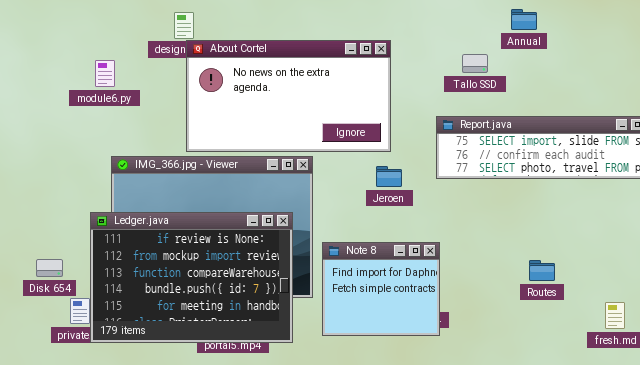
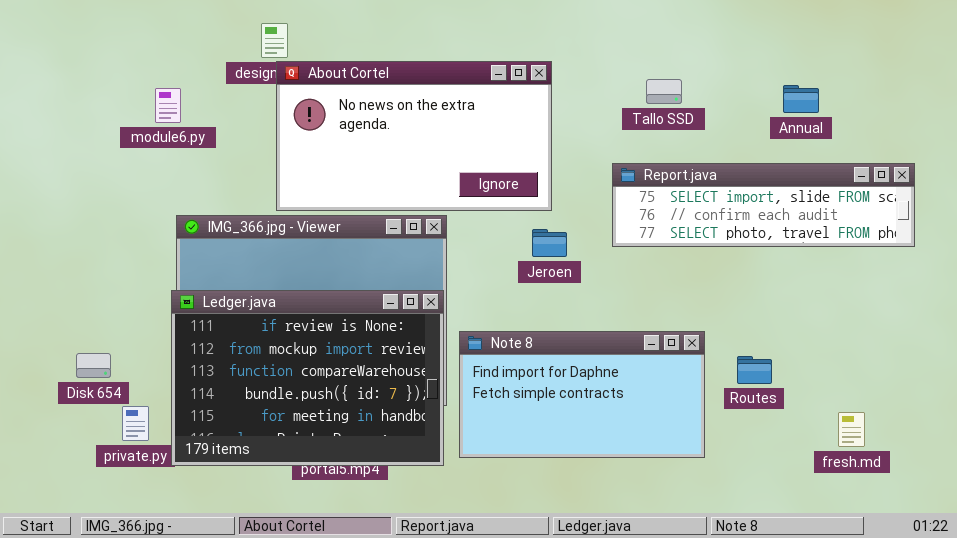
Annual: [511,9,537,30] -> [783,85,819,113], moved
Ledger.java: [90,212,293,343] -> [171,290,444,466], moved
Note 8: [322,242,440,336] -> [459,331,705,458], resized

